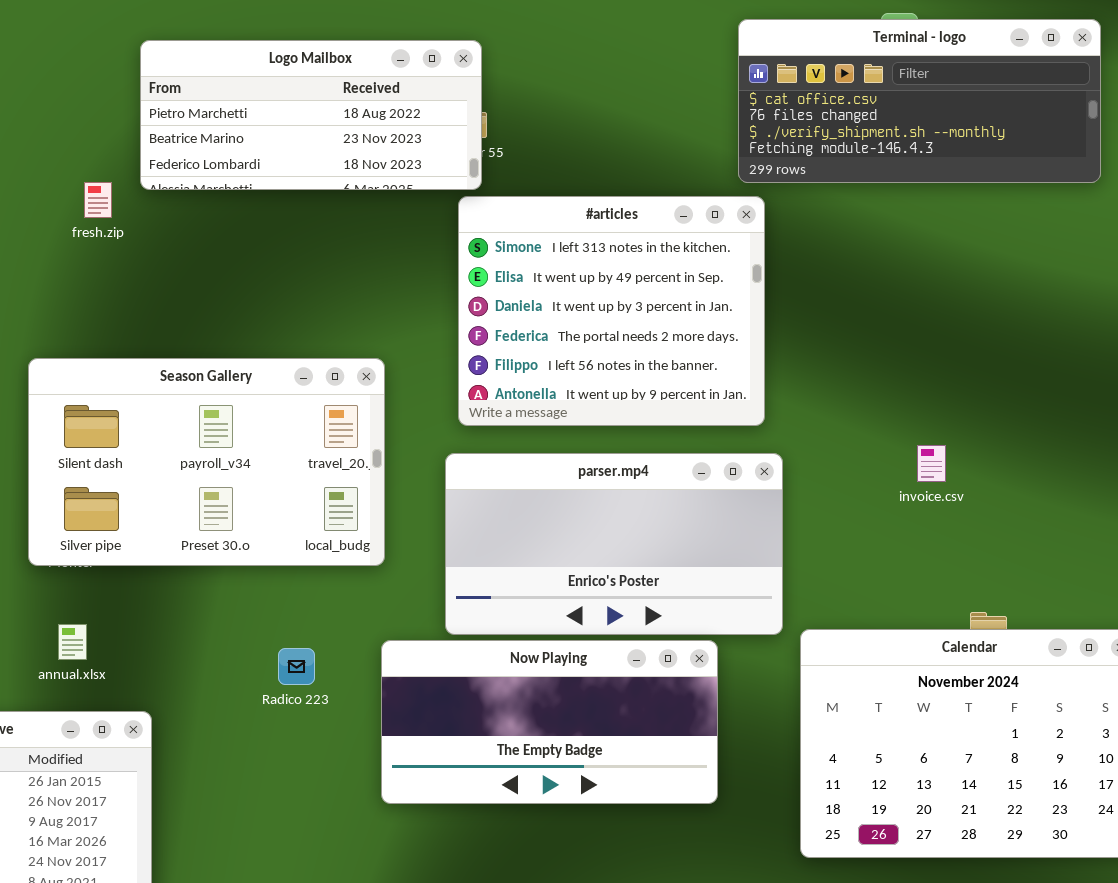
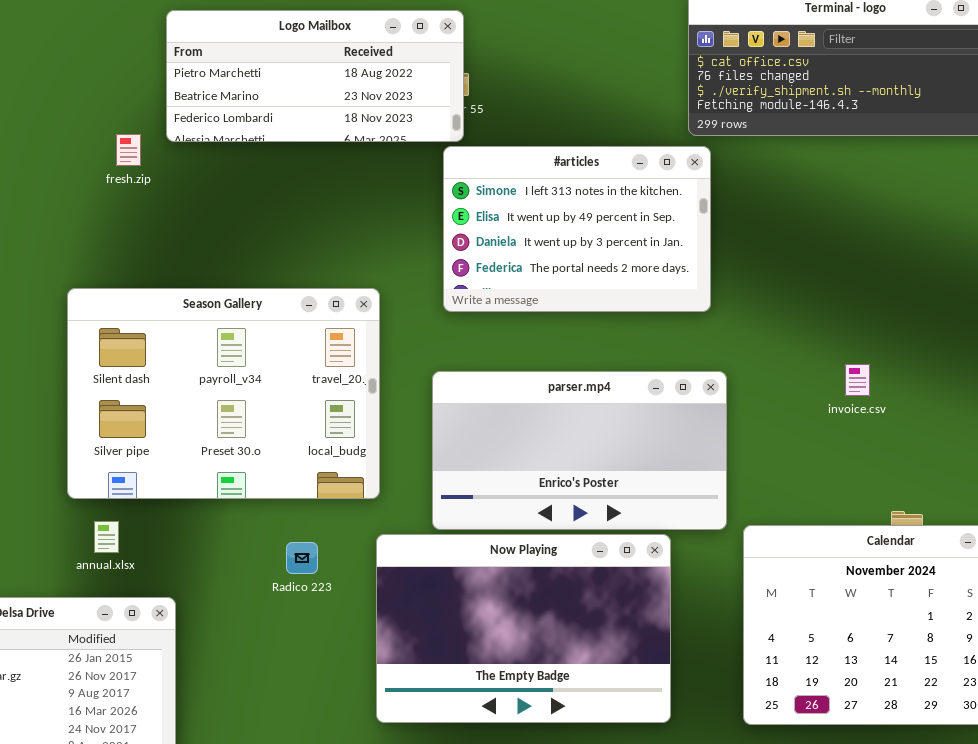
#articles: [458,196,765,426] -> [443,146,711,312], resized
Season Gallery: [28,358,385,566] -> [67,288,380,499], resized
Now Playing: [381,640,718,804] -> [376,534,671,723], resized

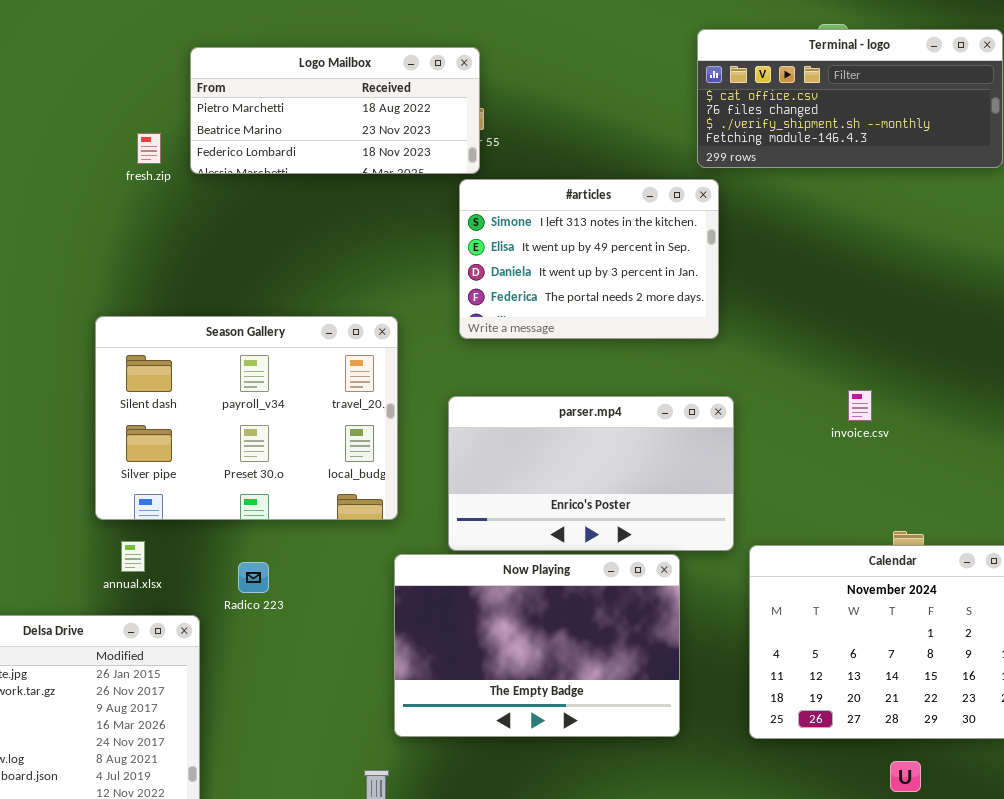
fresh.zip: [116,134,141,166] -> [137,133,161,164], moved
Radico 223: [286,542,318,574] -> [238,562,269,593], moved

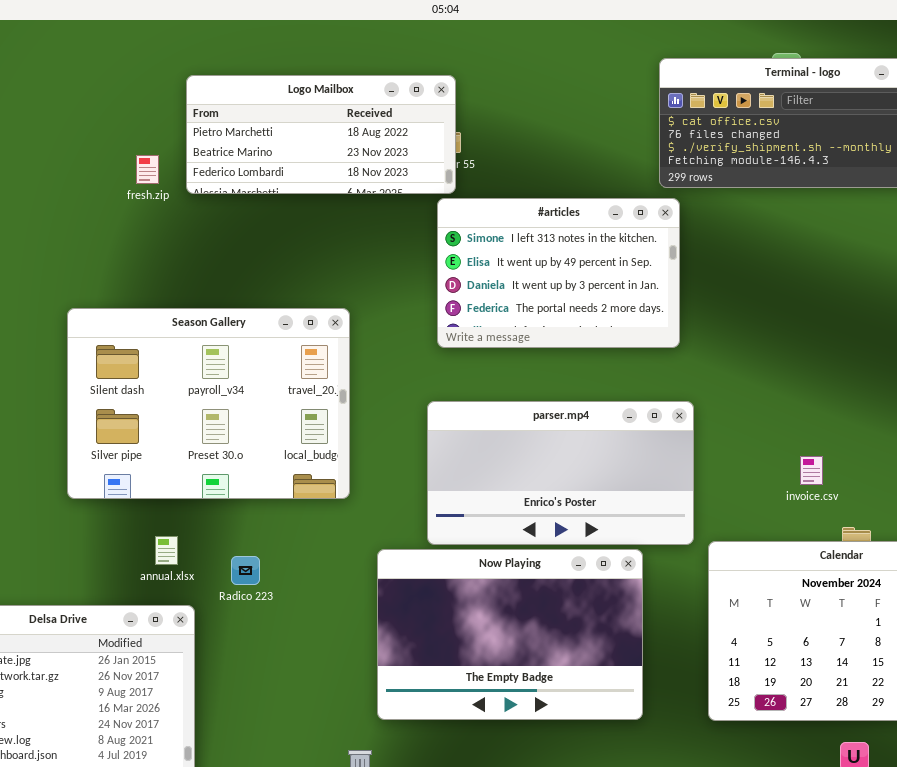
Season Gallery: [95,316,398,520] -> [67,308,350,499], moved
invoice.csv: [848,390,872,421] -> [800,456,823,485], moved
annual.xlsx: [121,541,145,572] -> [155,536,178,565], moved

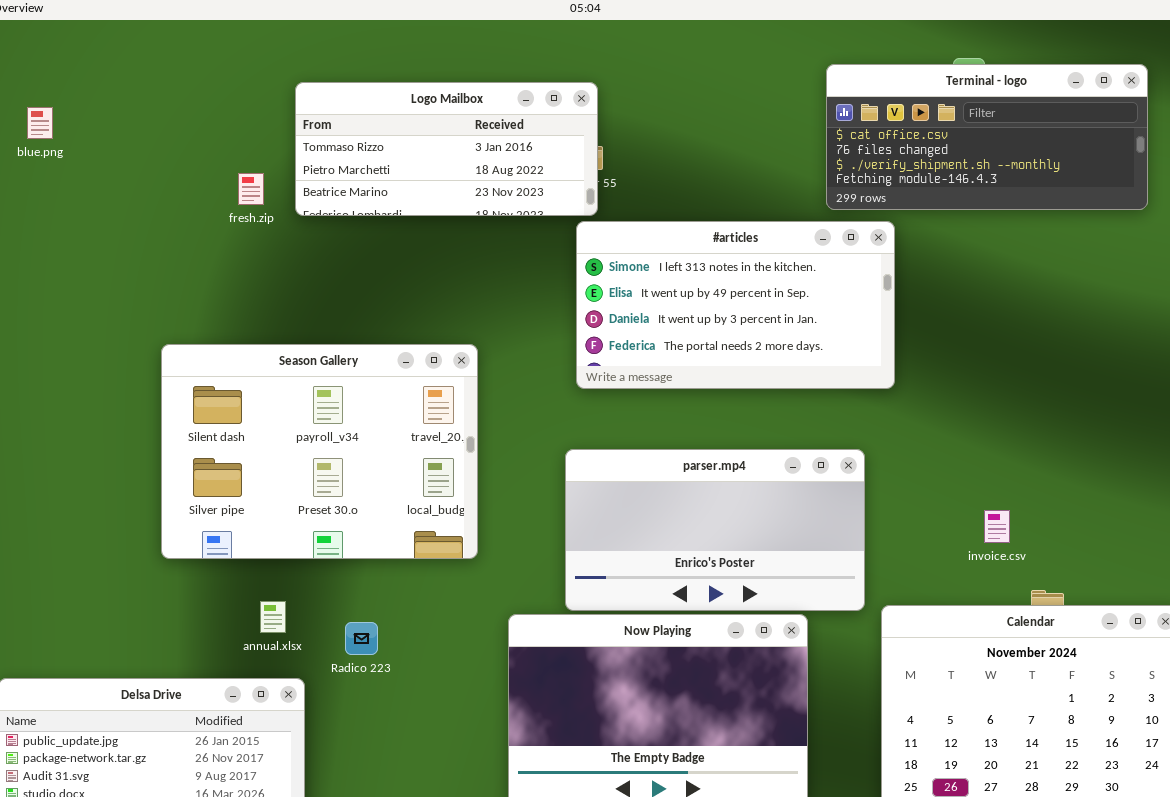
Logo Mailbox: [186,75,456,194] -> [295,82,598,216], scrolled up 1 row
#articles: [437,198,680,348] -> [576,221,895,389], resized

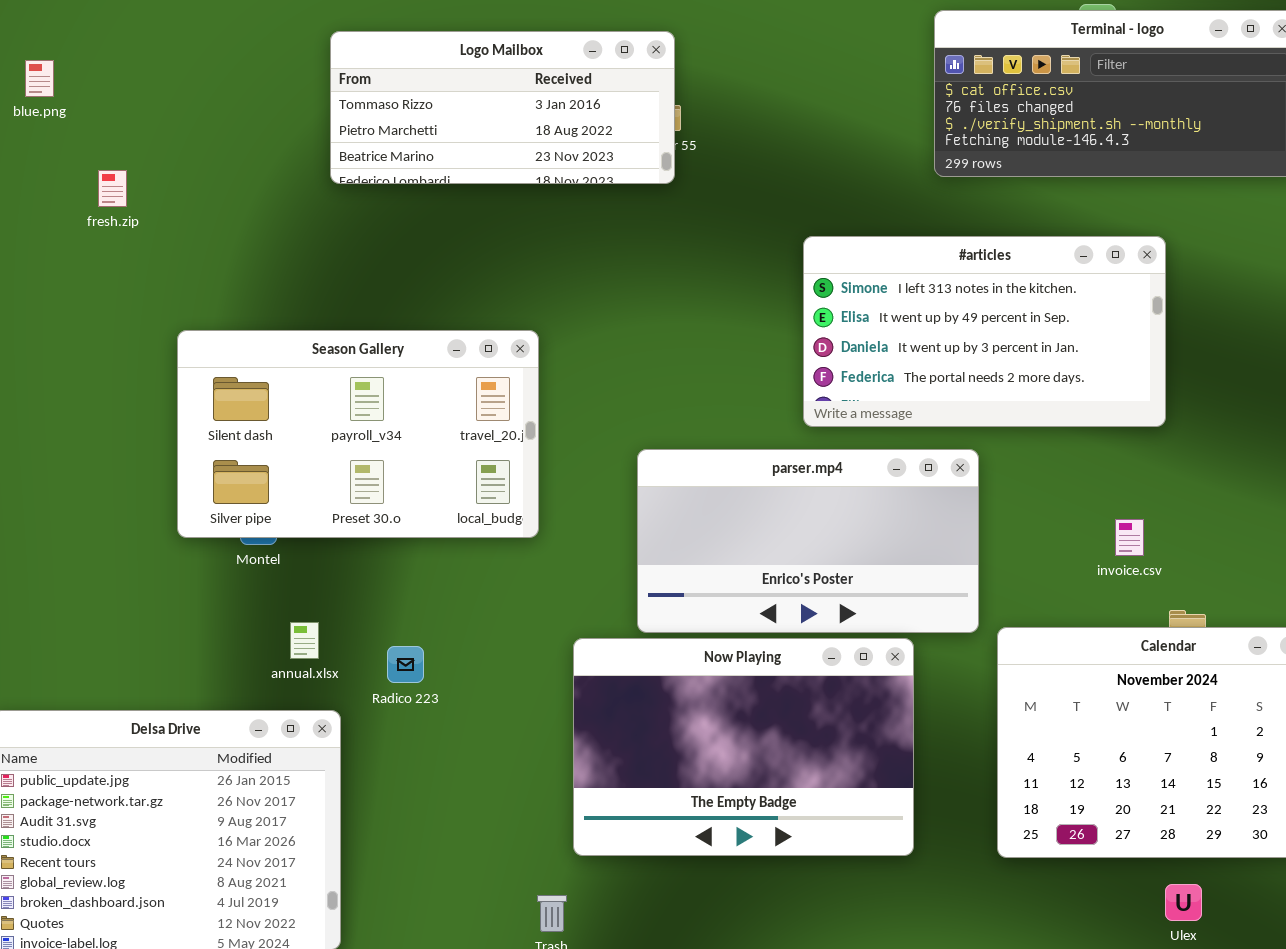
fresh.zip: [238,173,264,205] -> [98,170,127,207], moved
#articles: [576,221,895,389] -> [803,236,1166,427], moved
Season Gallery: [161,344,478,559] -> [177,330,539,538], resized

